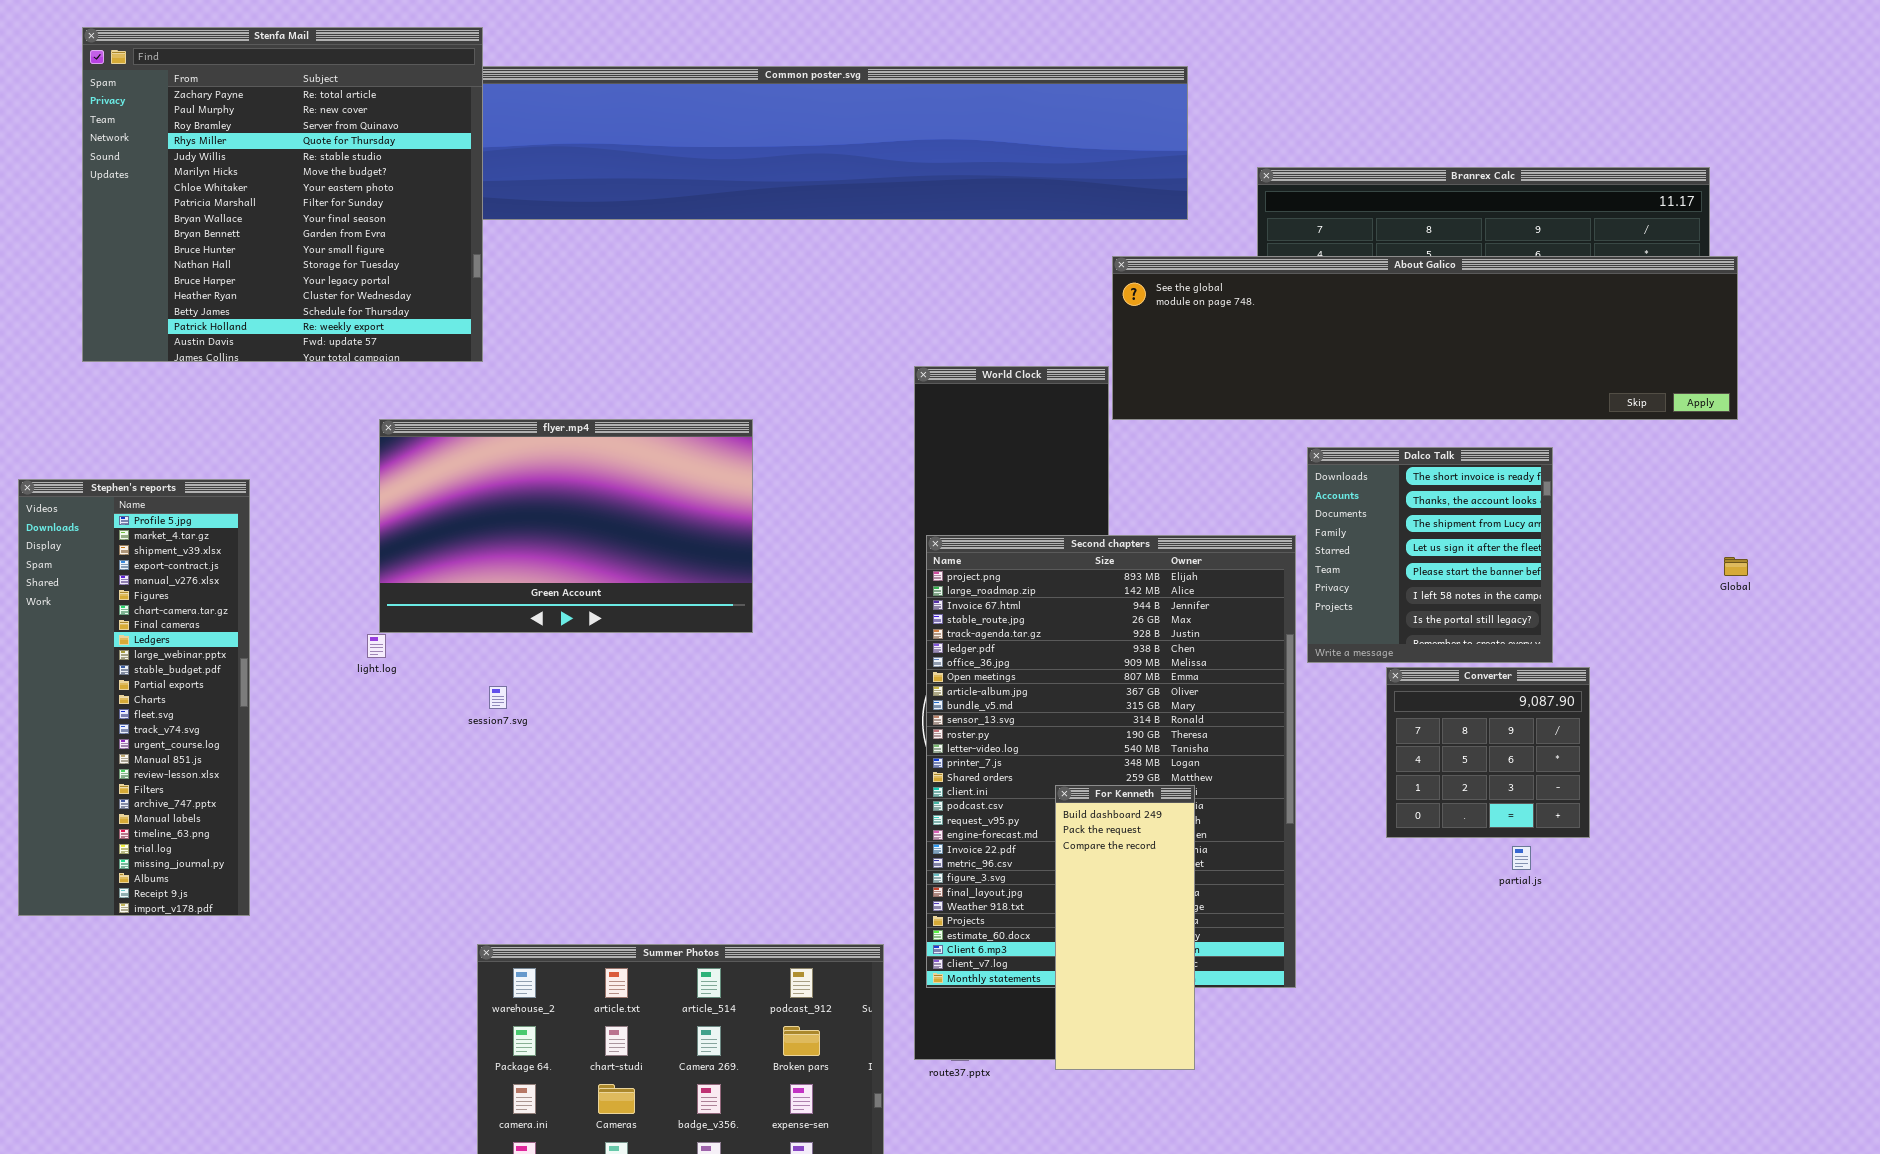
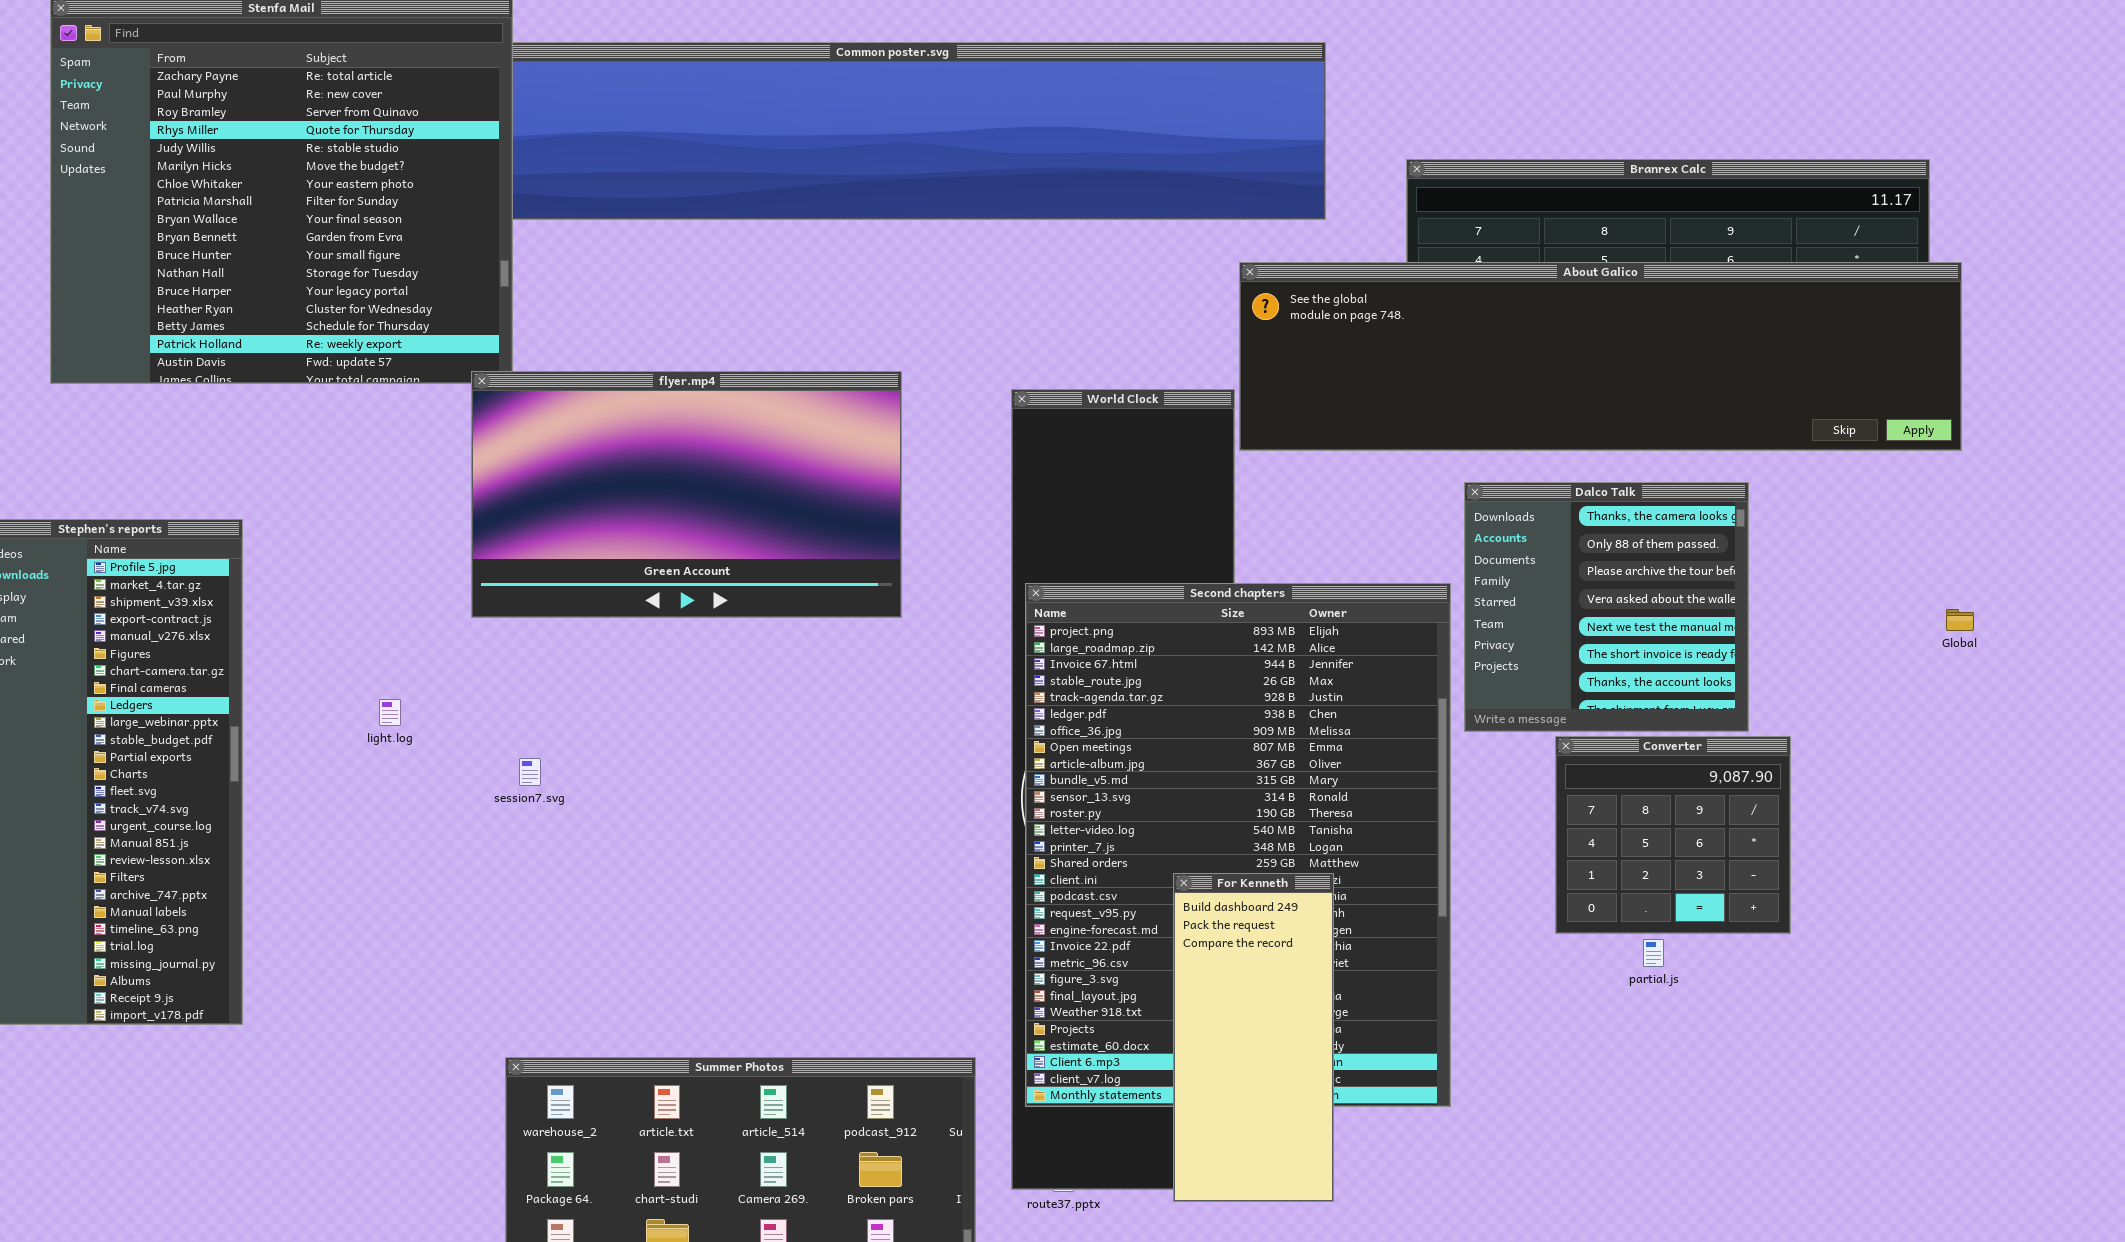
flyer.mp4: [379,419,753,633] -> [471,371,902,618], moved
Dalco Talk: [1307,447,1553,663] -> [1464,482,1749,732], scrolled up 5 rows
partial.js: [1512,846,1531,870] -> [1643,939,1664,967], moved

